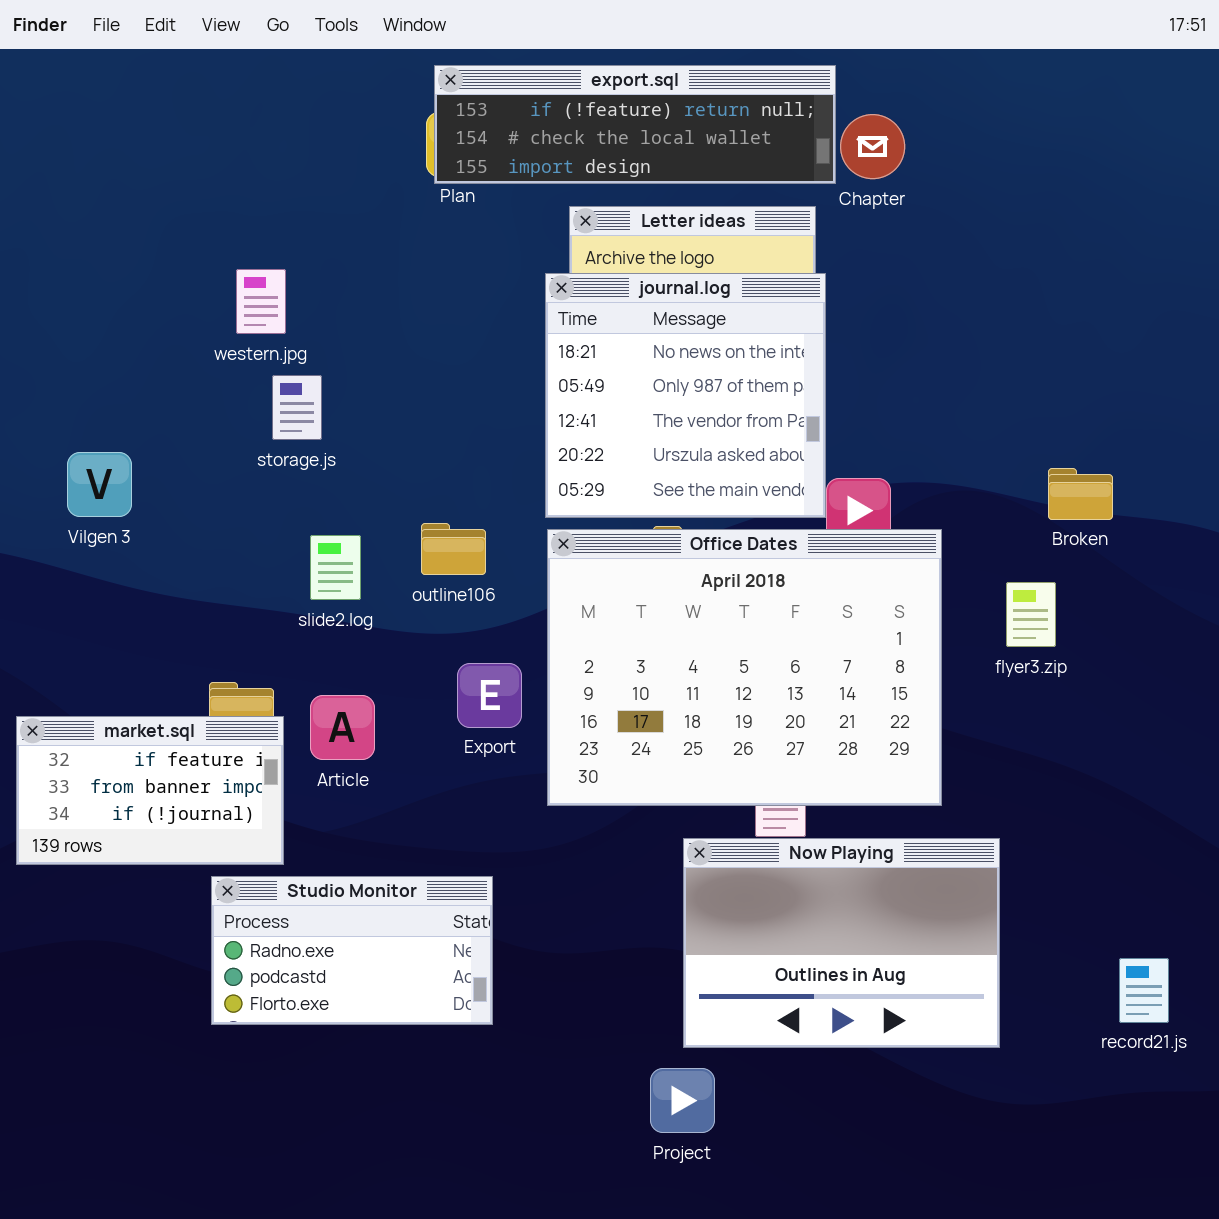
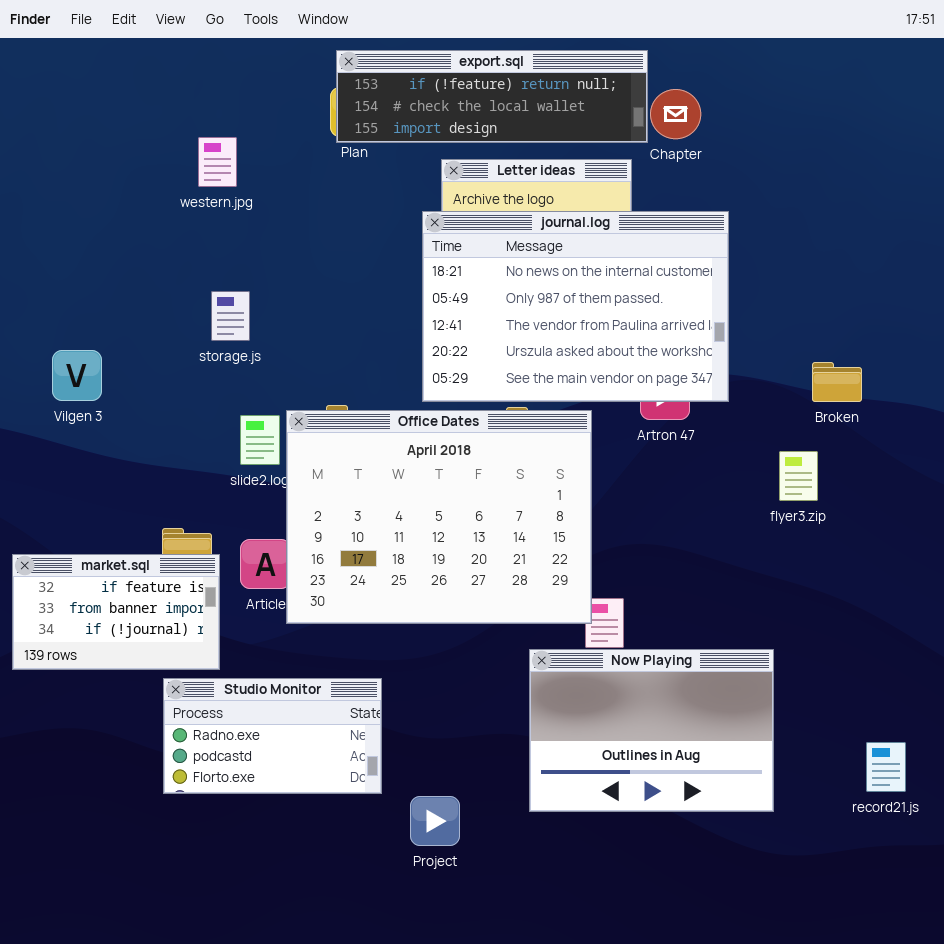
western.jpg: [236,269,286,334] -> [198,137,237,187], moved
journal.log: [545,273,826,518] -> [422,211,729,402], resized
Office Dates: [547,529,942,806] -> [286,410,592,624], moved
Project: [650,1068,715,1133] -> [410,796,460,846], moved

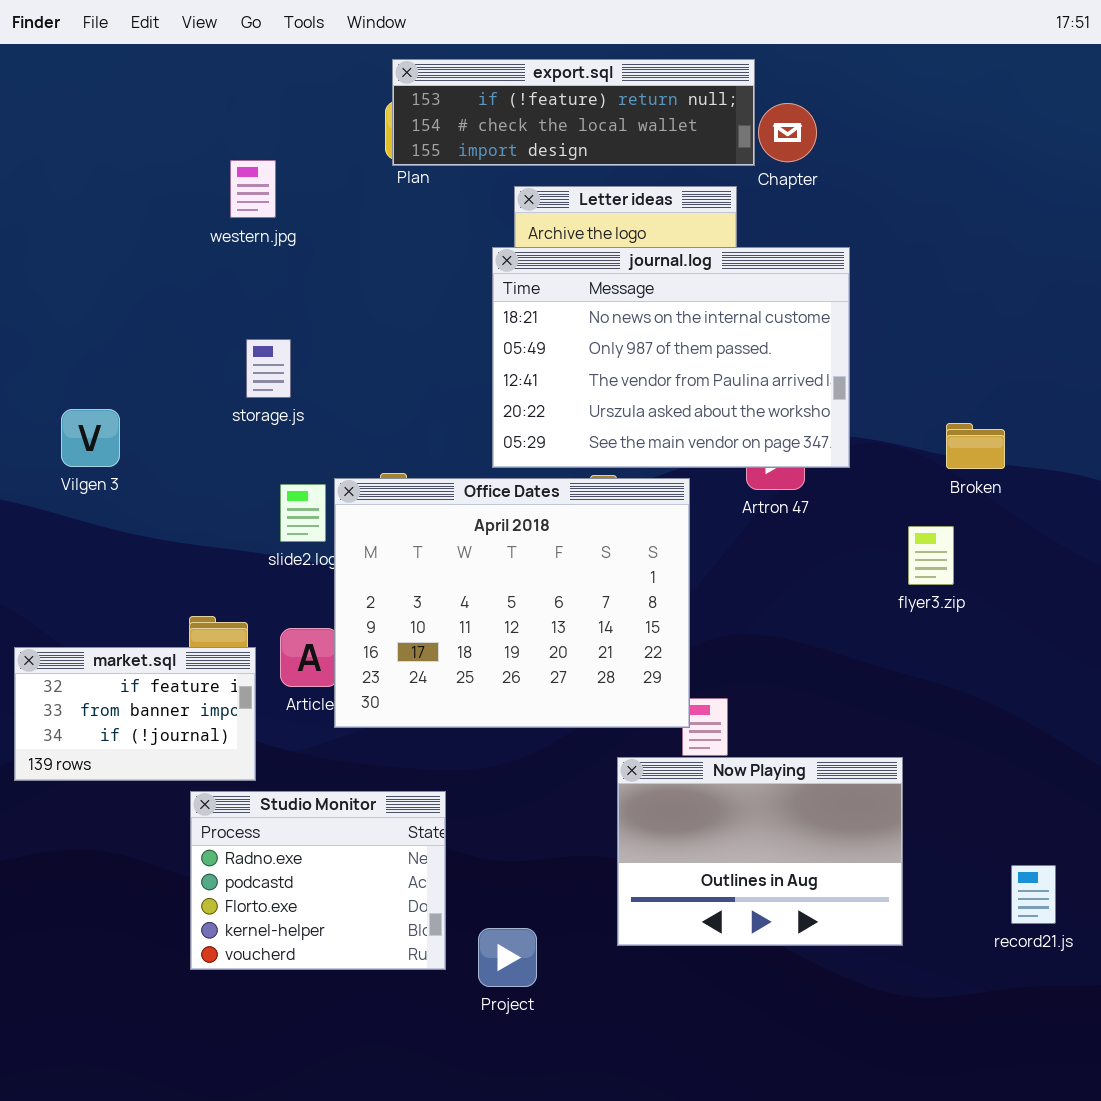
Studio Monitor: [163,678,382,794] -> [190,791,446,970], resized

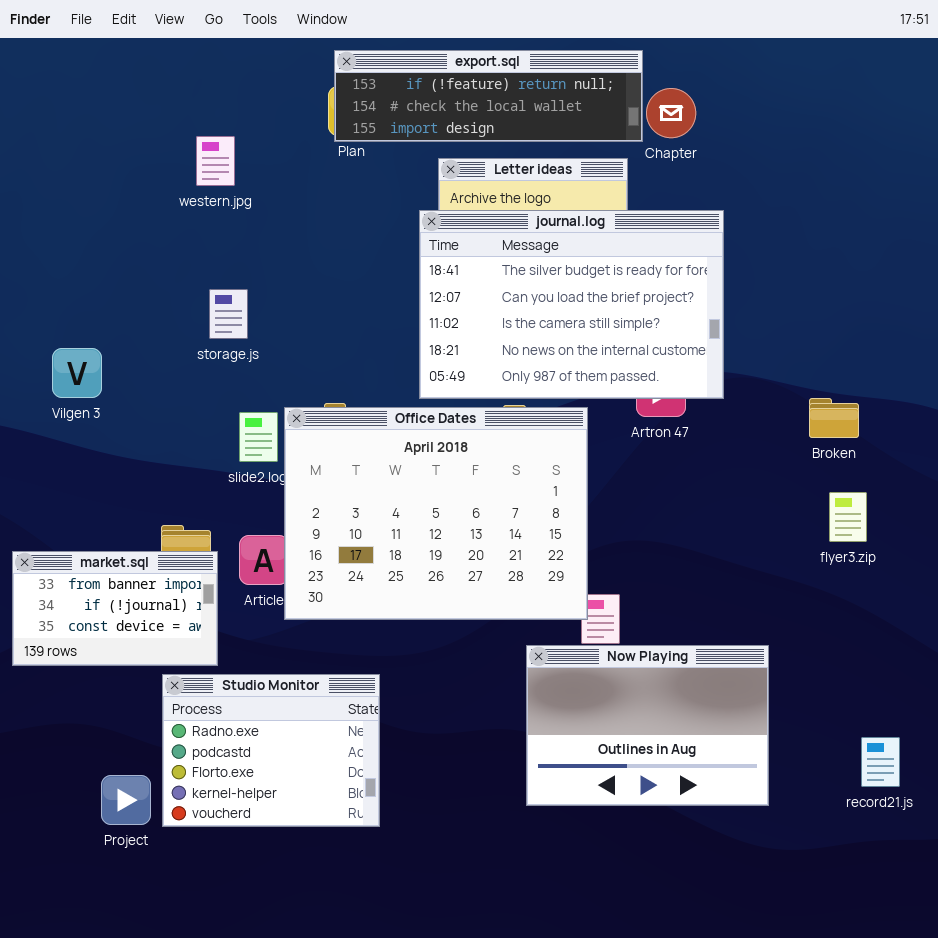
journal.log: [492,247,850,468] -> [419,210,724,399], scrolled up 3 rows
Broken: [946,423,1005,469] -> [809,398,859,438], moved
flyer3.zip: [908,526,954,585] -> [829,492,867,542], moved
market.sql: [14,647,256,781] -> [12,551,218,666], scrolled down 1 row
Project: [478,928,537,987] -> [101,775,151,825], moved

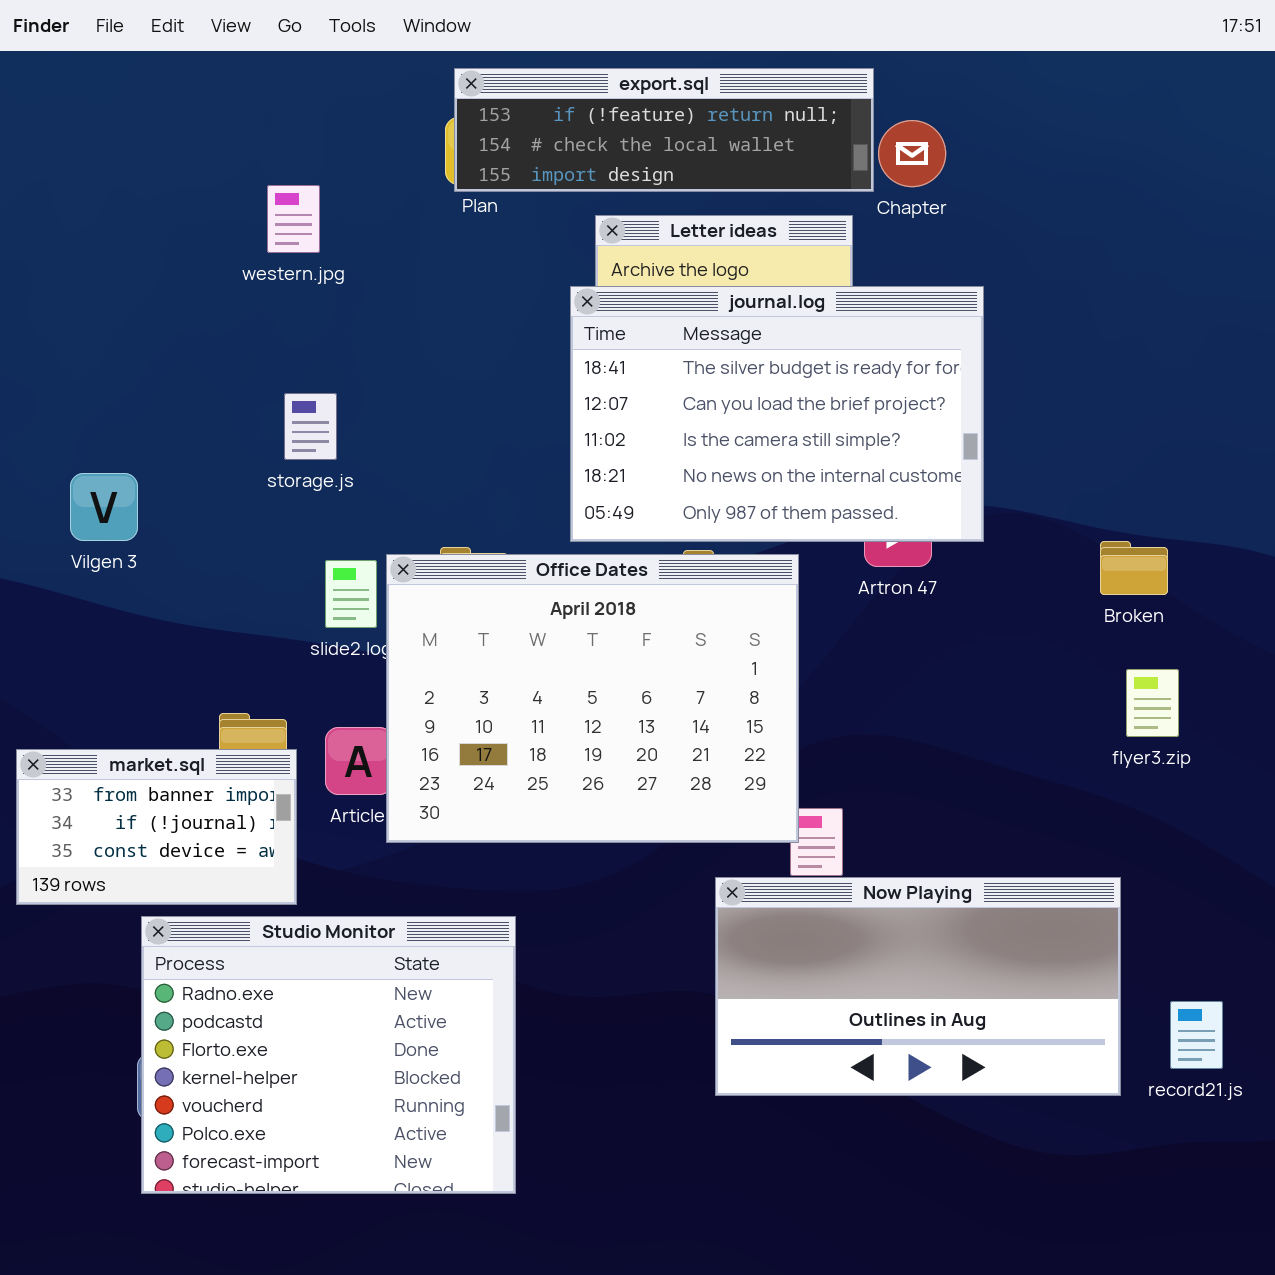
Now Playing: [526,645,769,806] -> [715,877,1121,1096], resized
Studio Monitor: [162,674,380,827] -> [141,916,516,1194], resized

